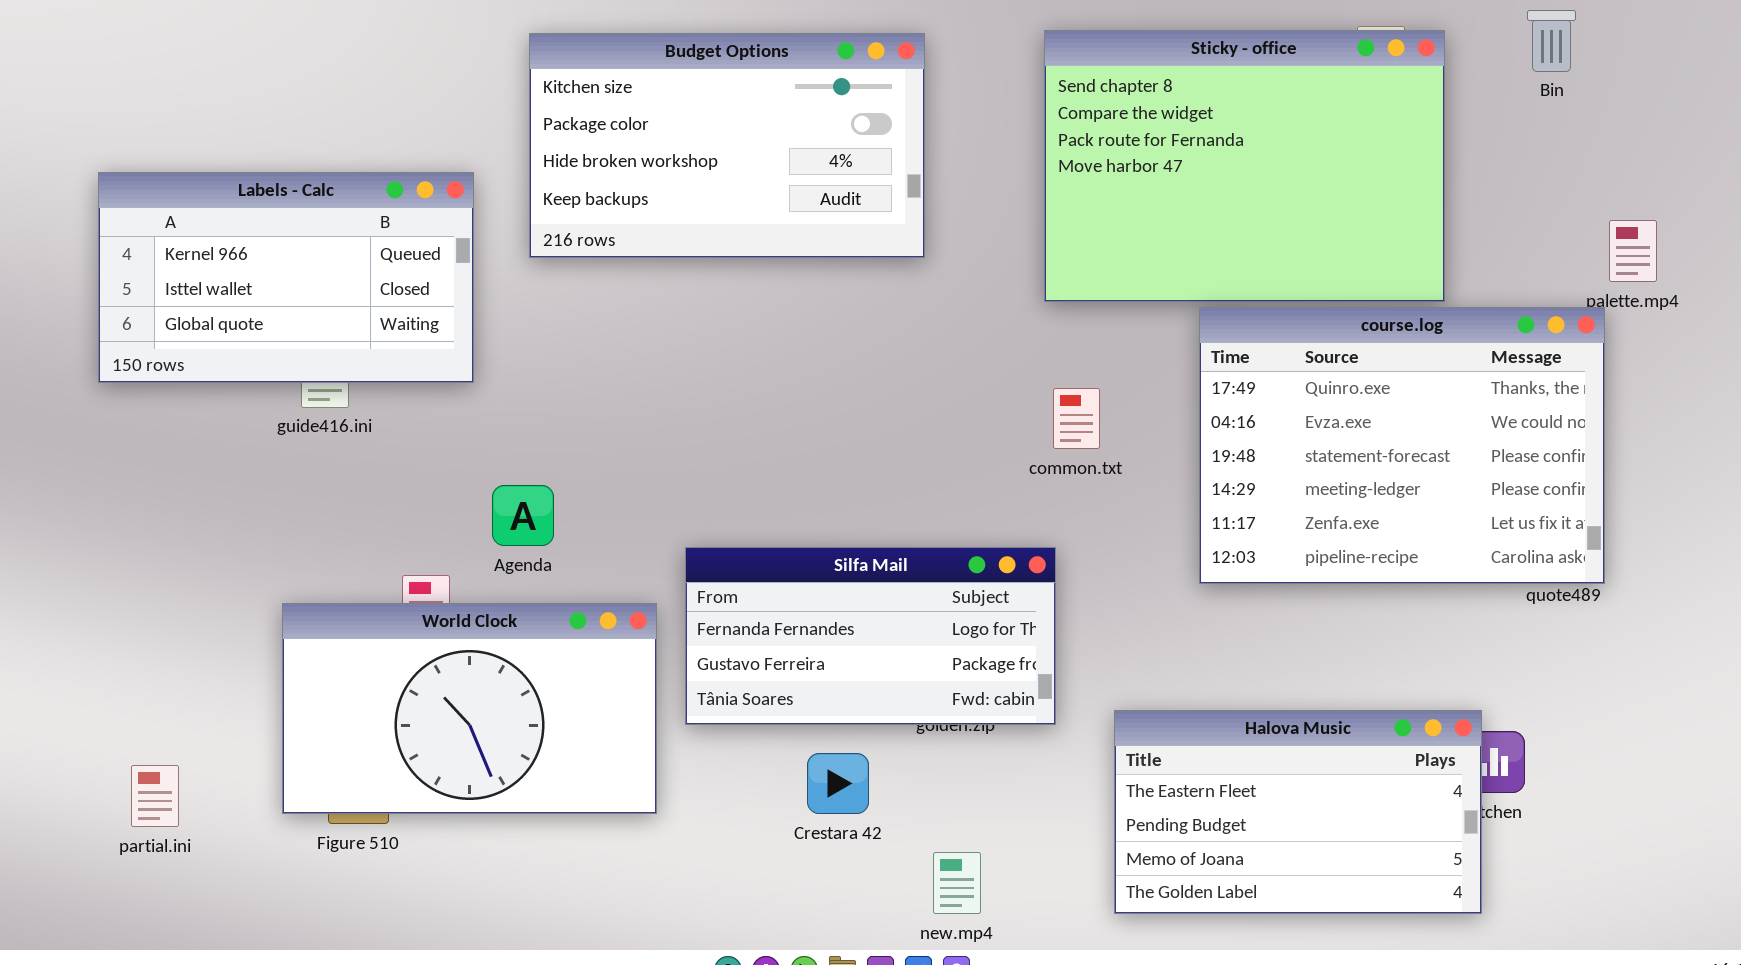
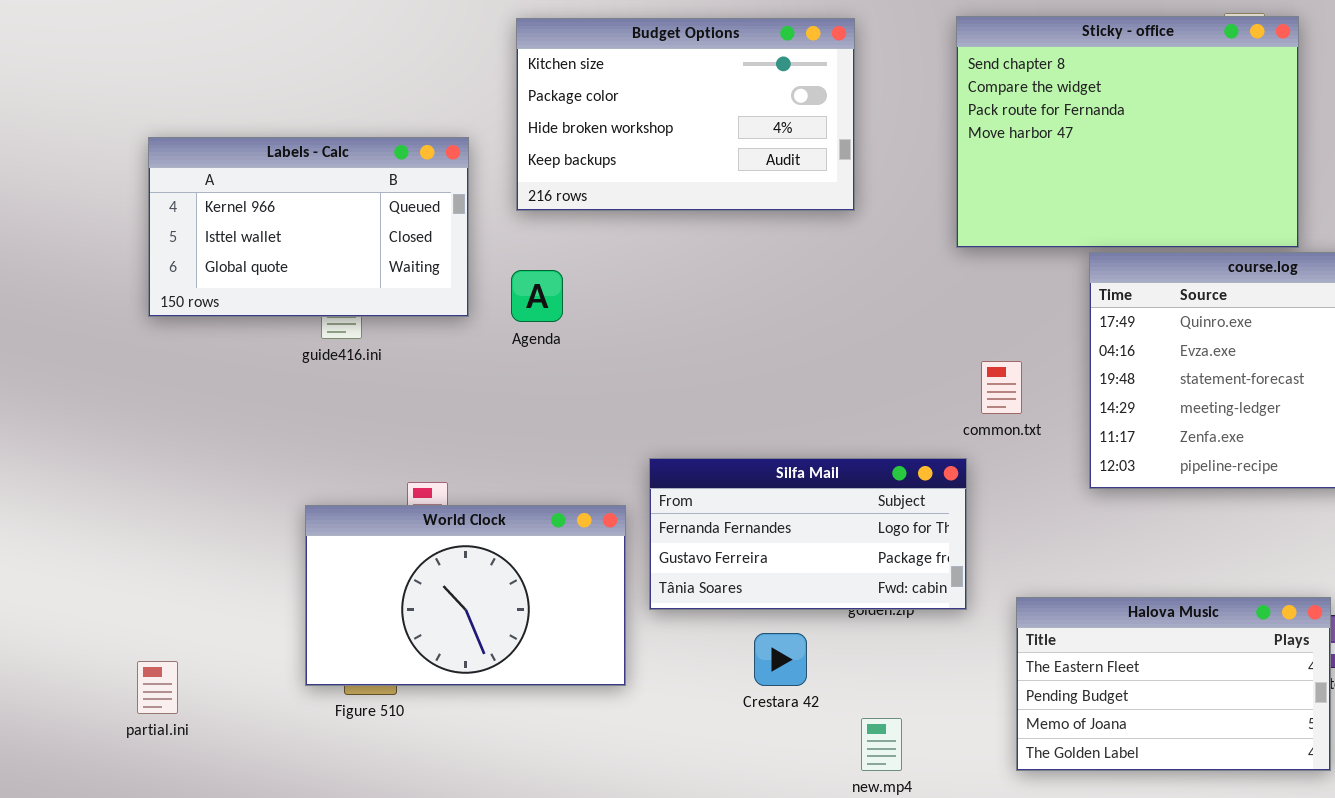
common.txt: [1053,388,1100,449] -> [981,361,1022,414], moved
Agenda: [492,485,554,546] -> [511,270,563,322], moved
partial.ini: [131,765,179,827] -> [137,661,178,714], moved

